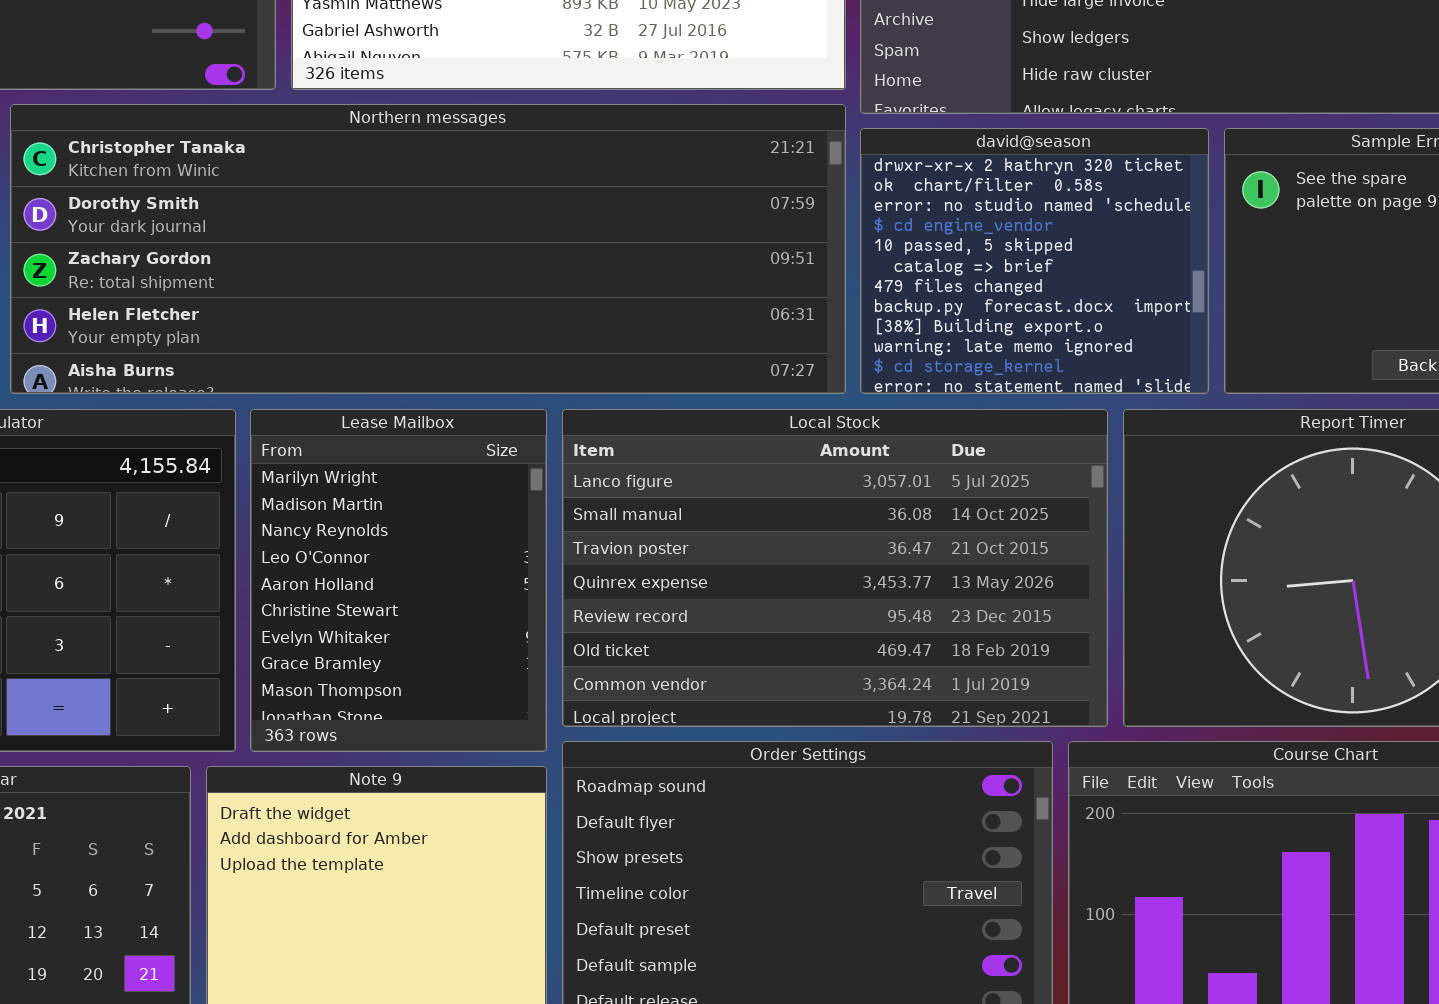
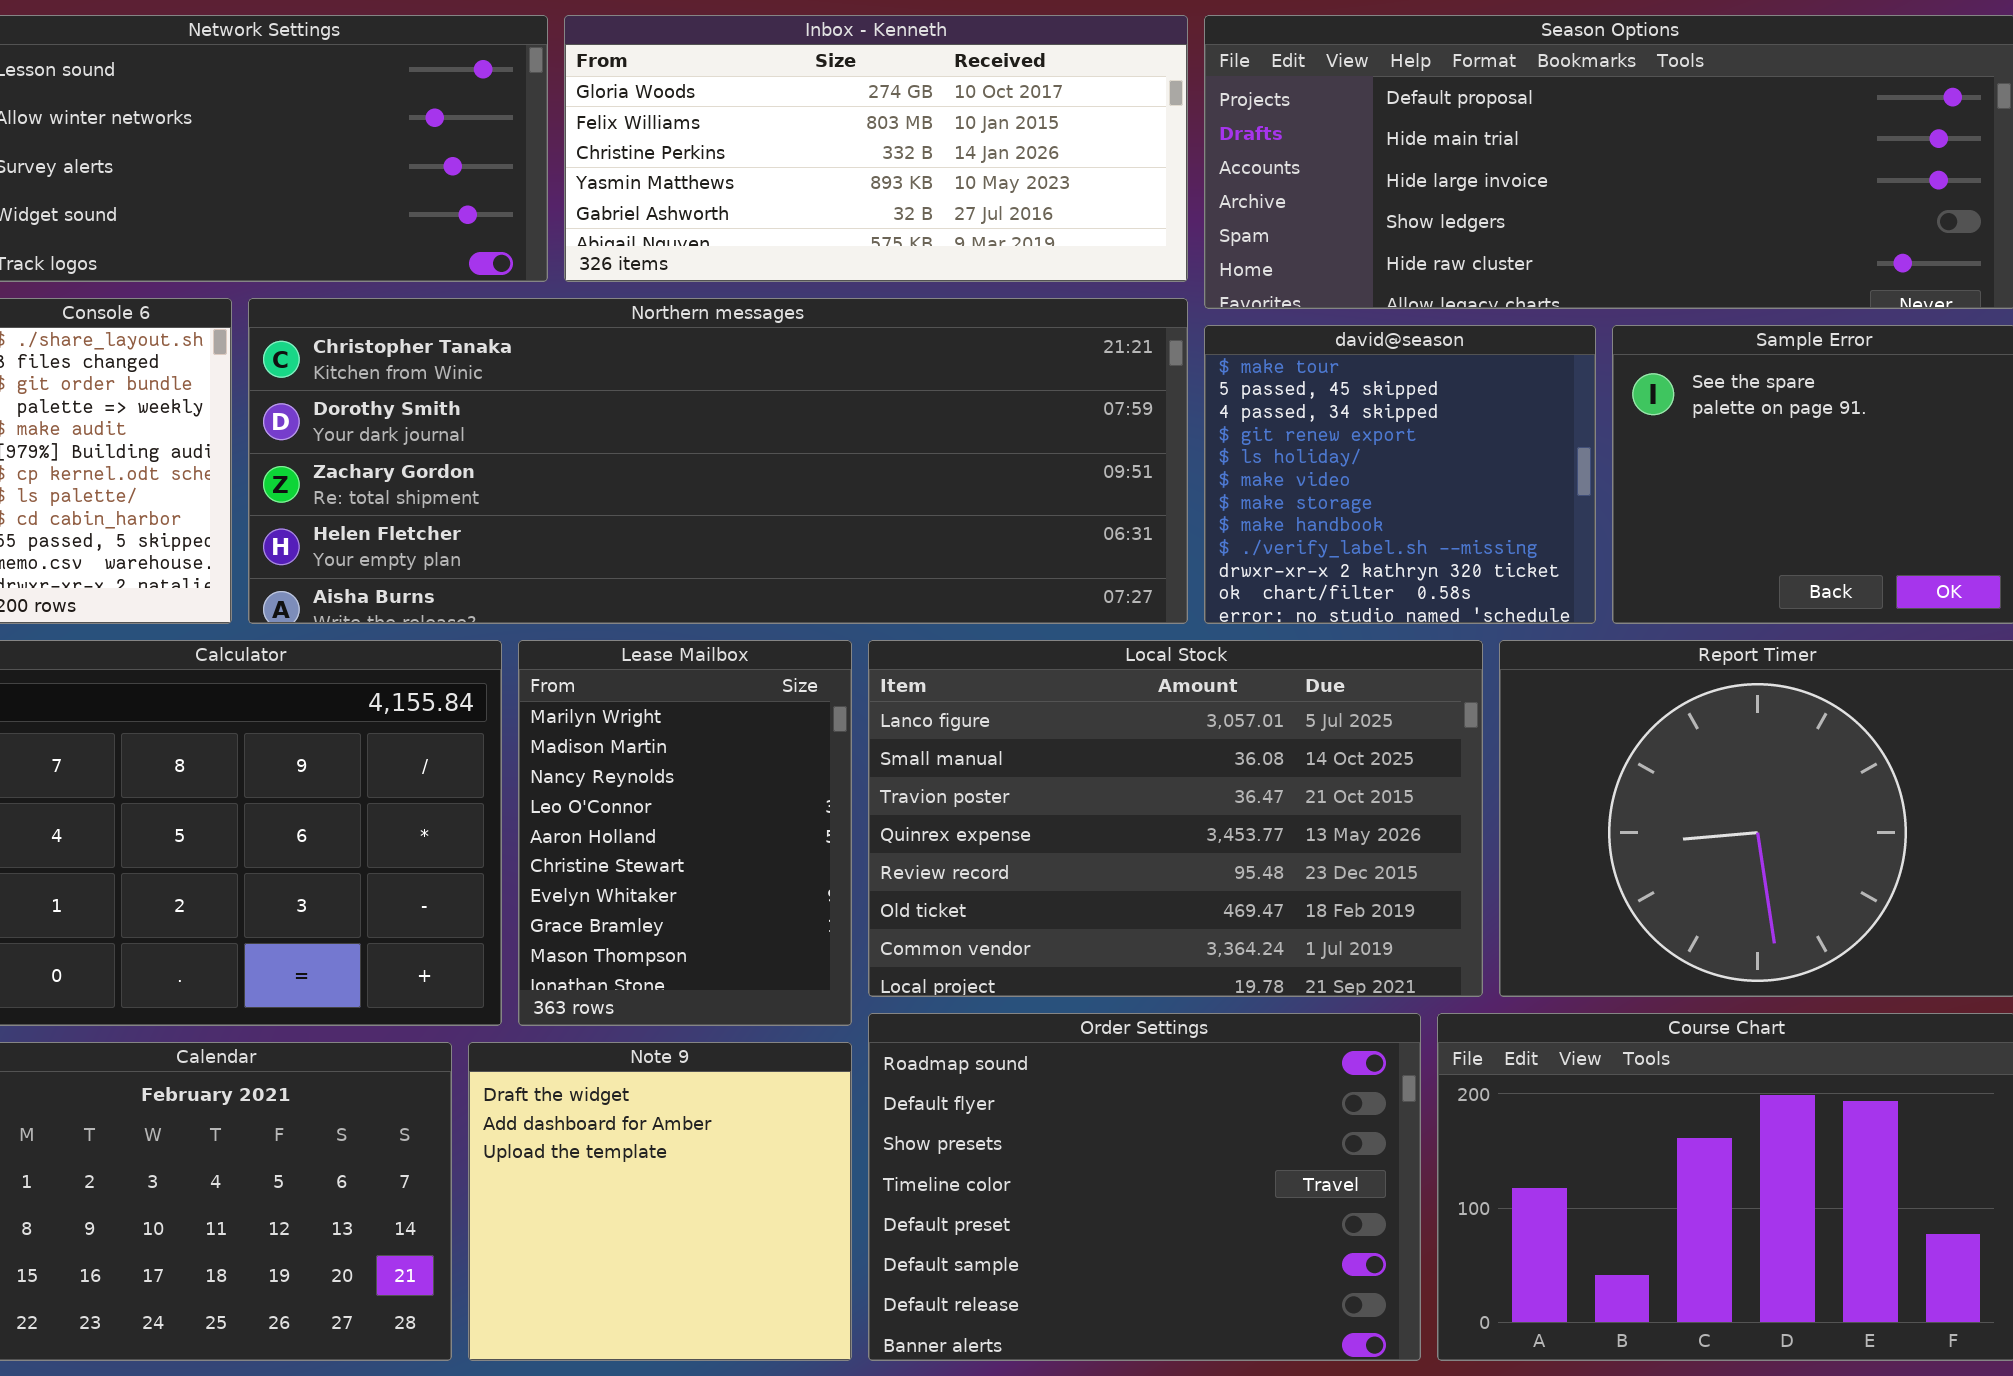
david@season: [860,128,1209,394] -> [1204,325,1596,624], scrolled up 9 rows

